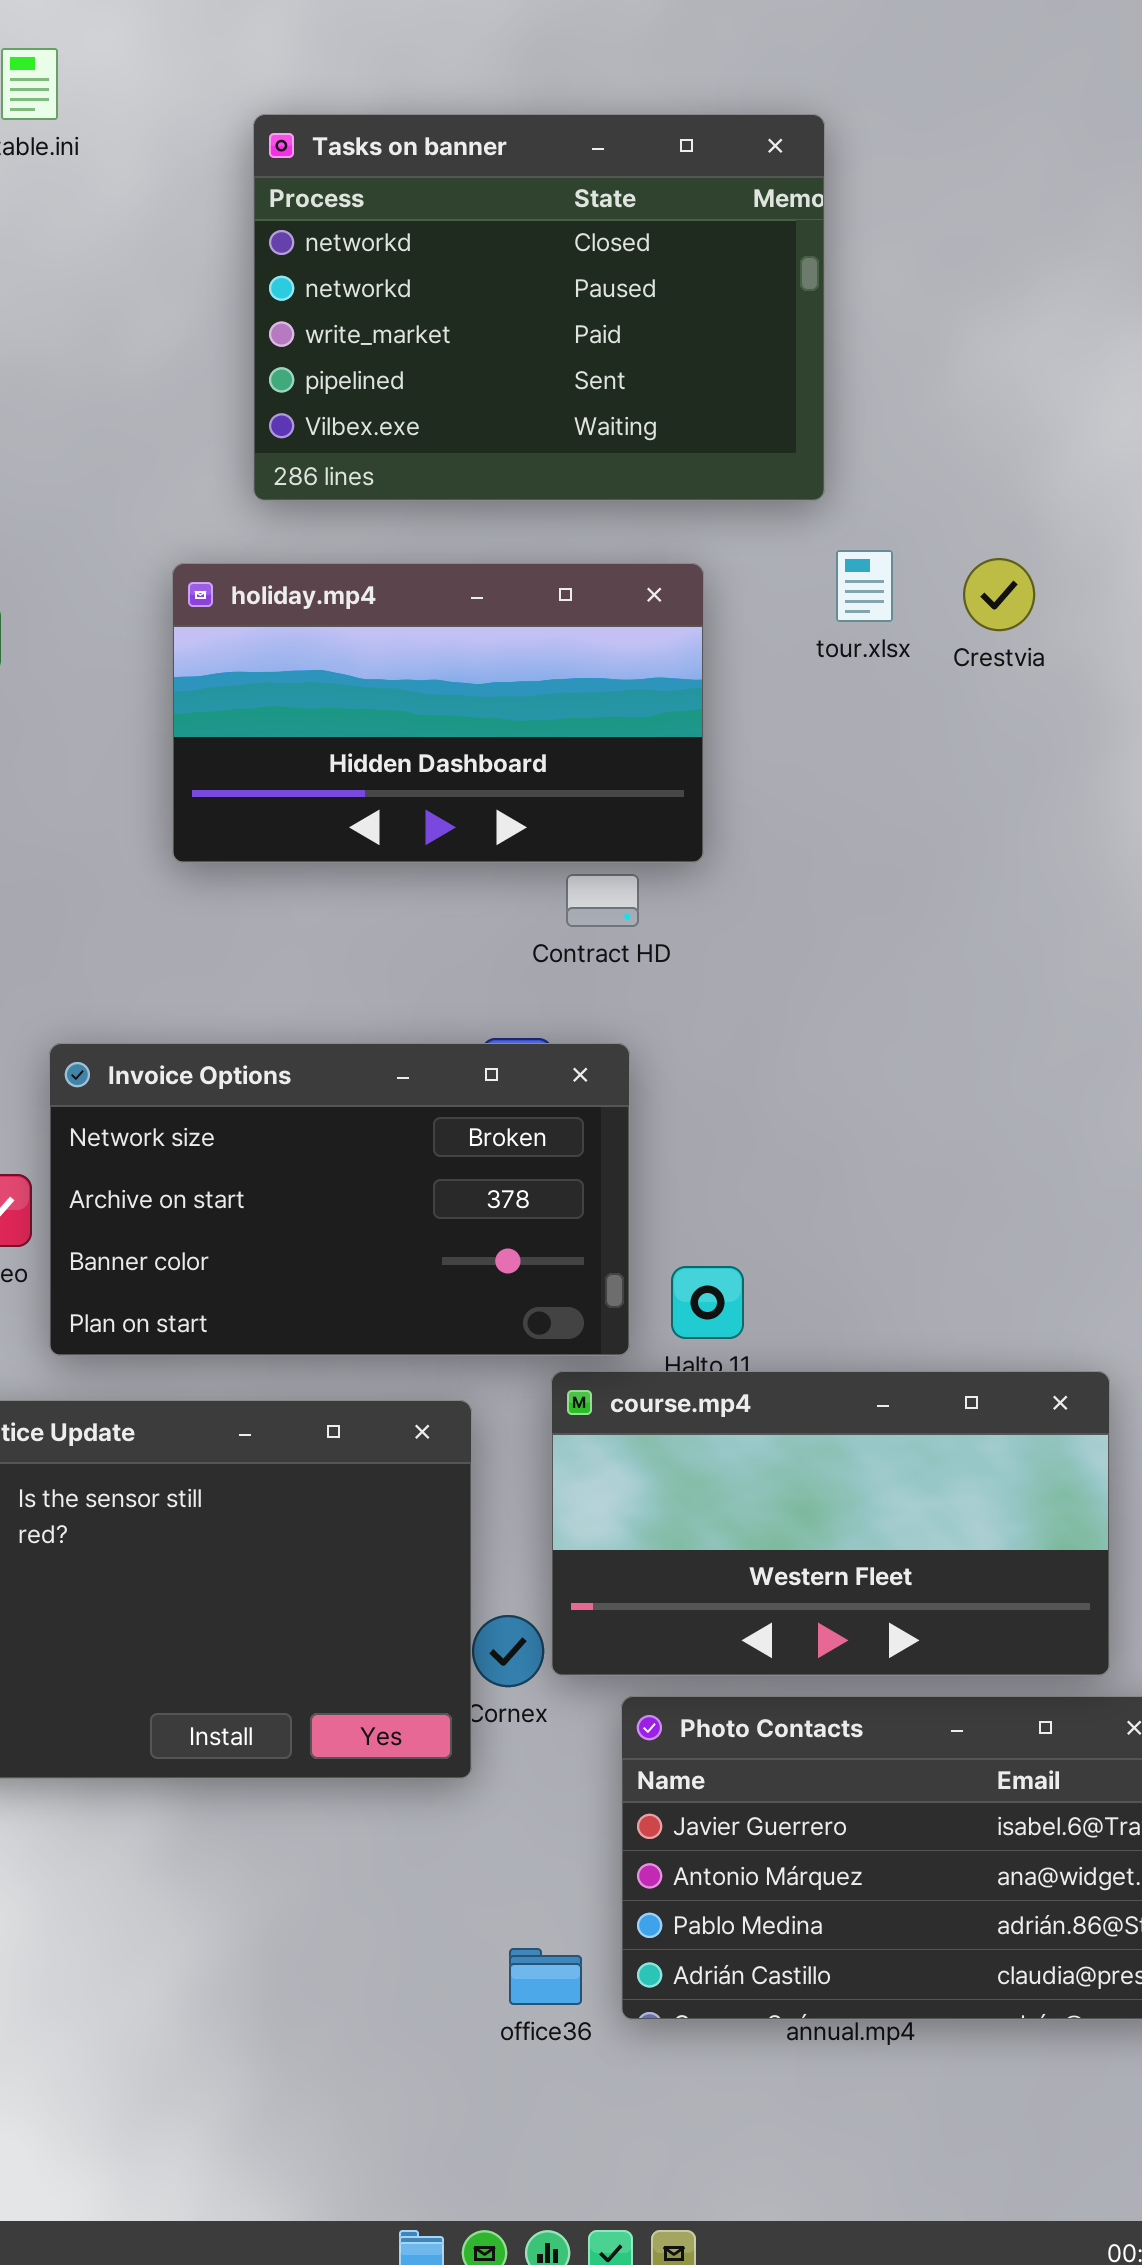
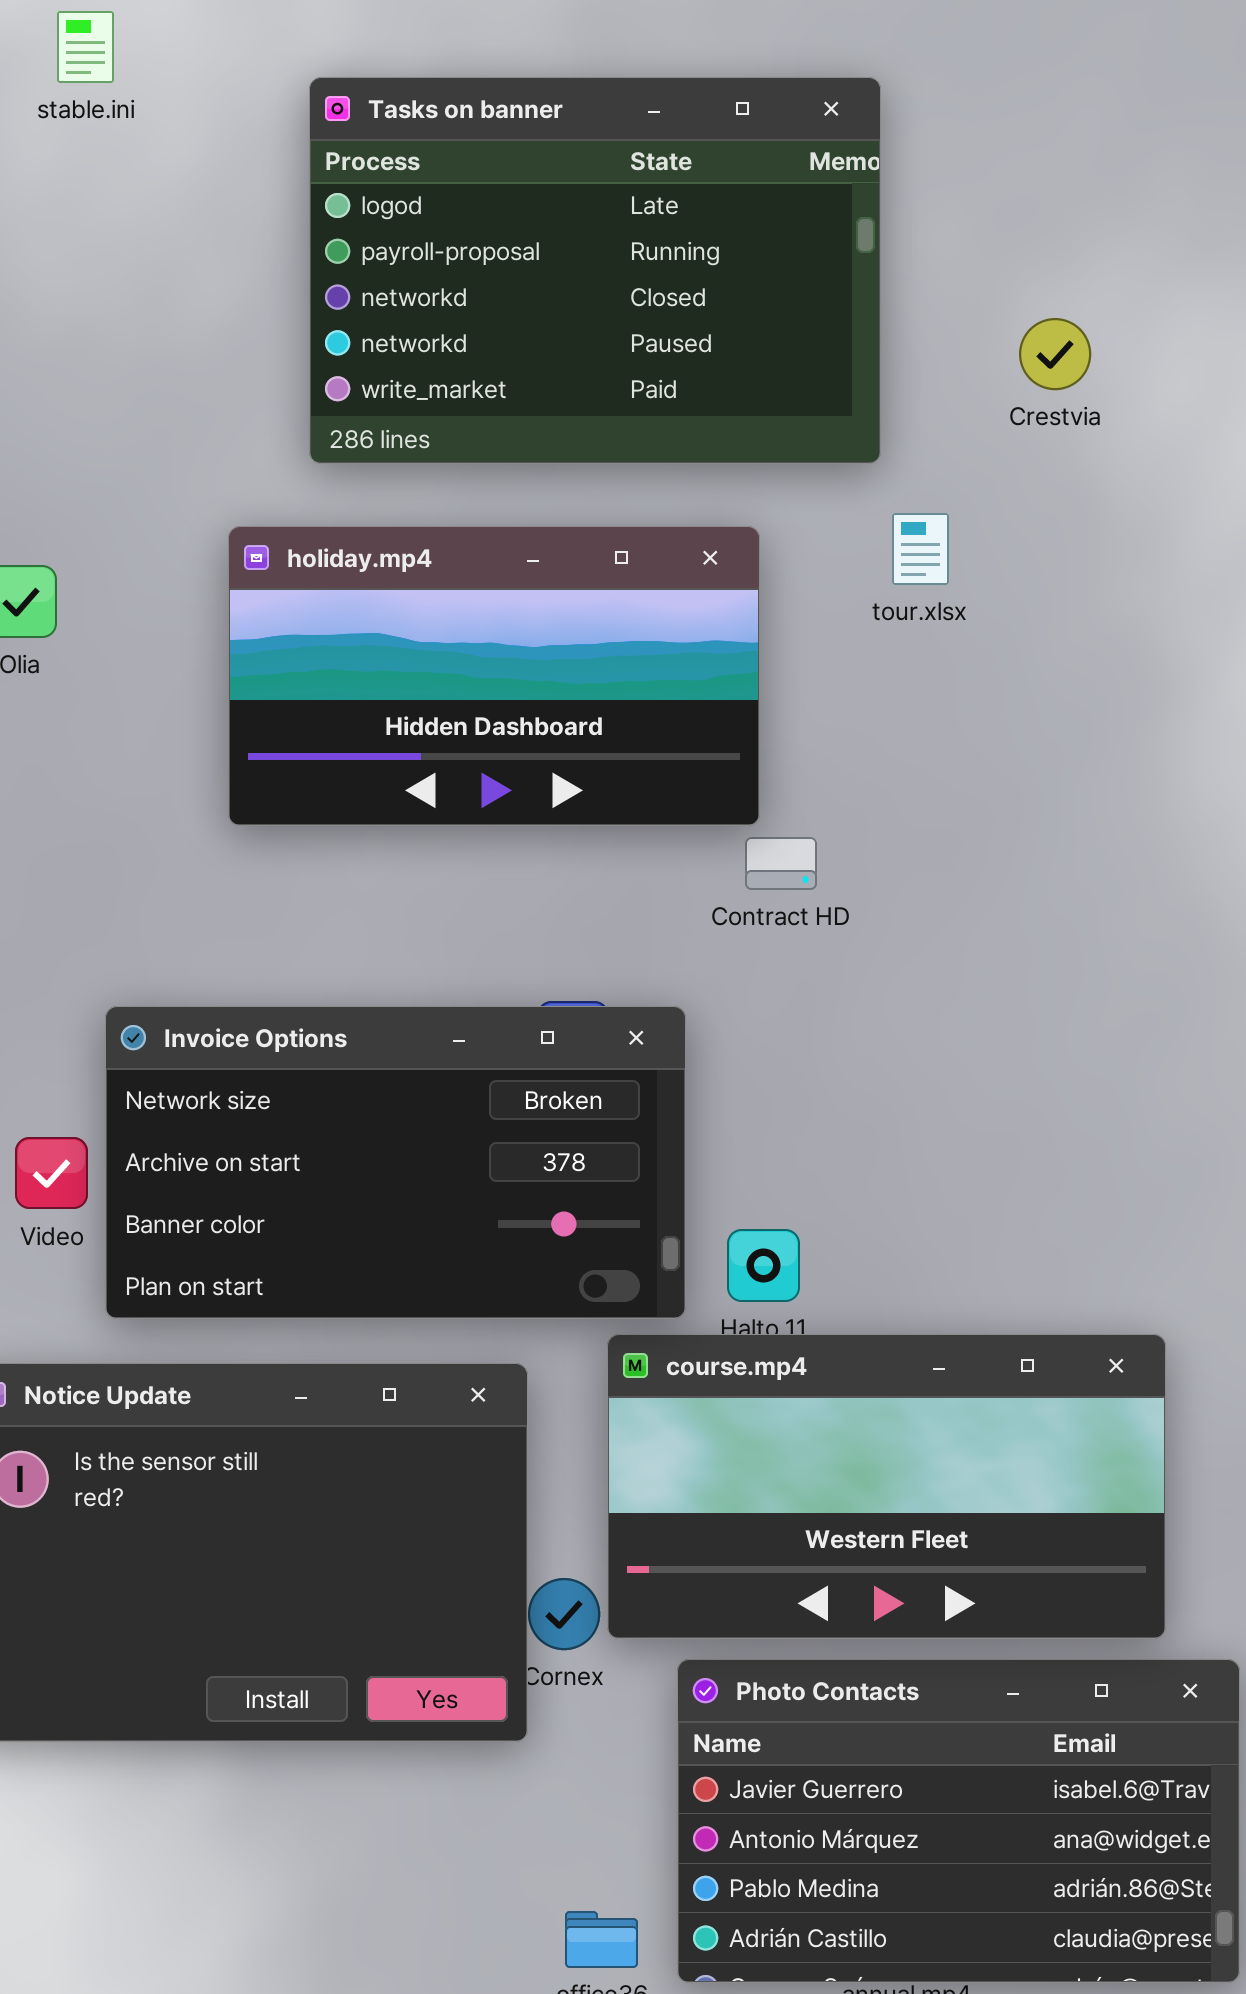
Tasks on banner: [253,114,825,501] -> [309,77,881,464], scrolled up 2 rows
Crestvia: [963,558,1035,631] -> [1019,318,1091,390], moved
Contract HD: [566,874,639,927] -> [745,837,817,890], moved

